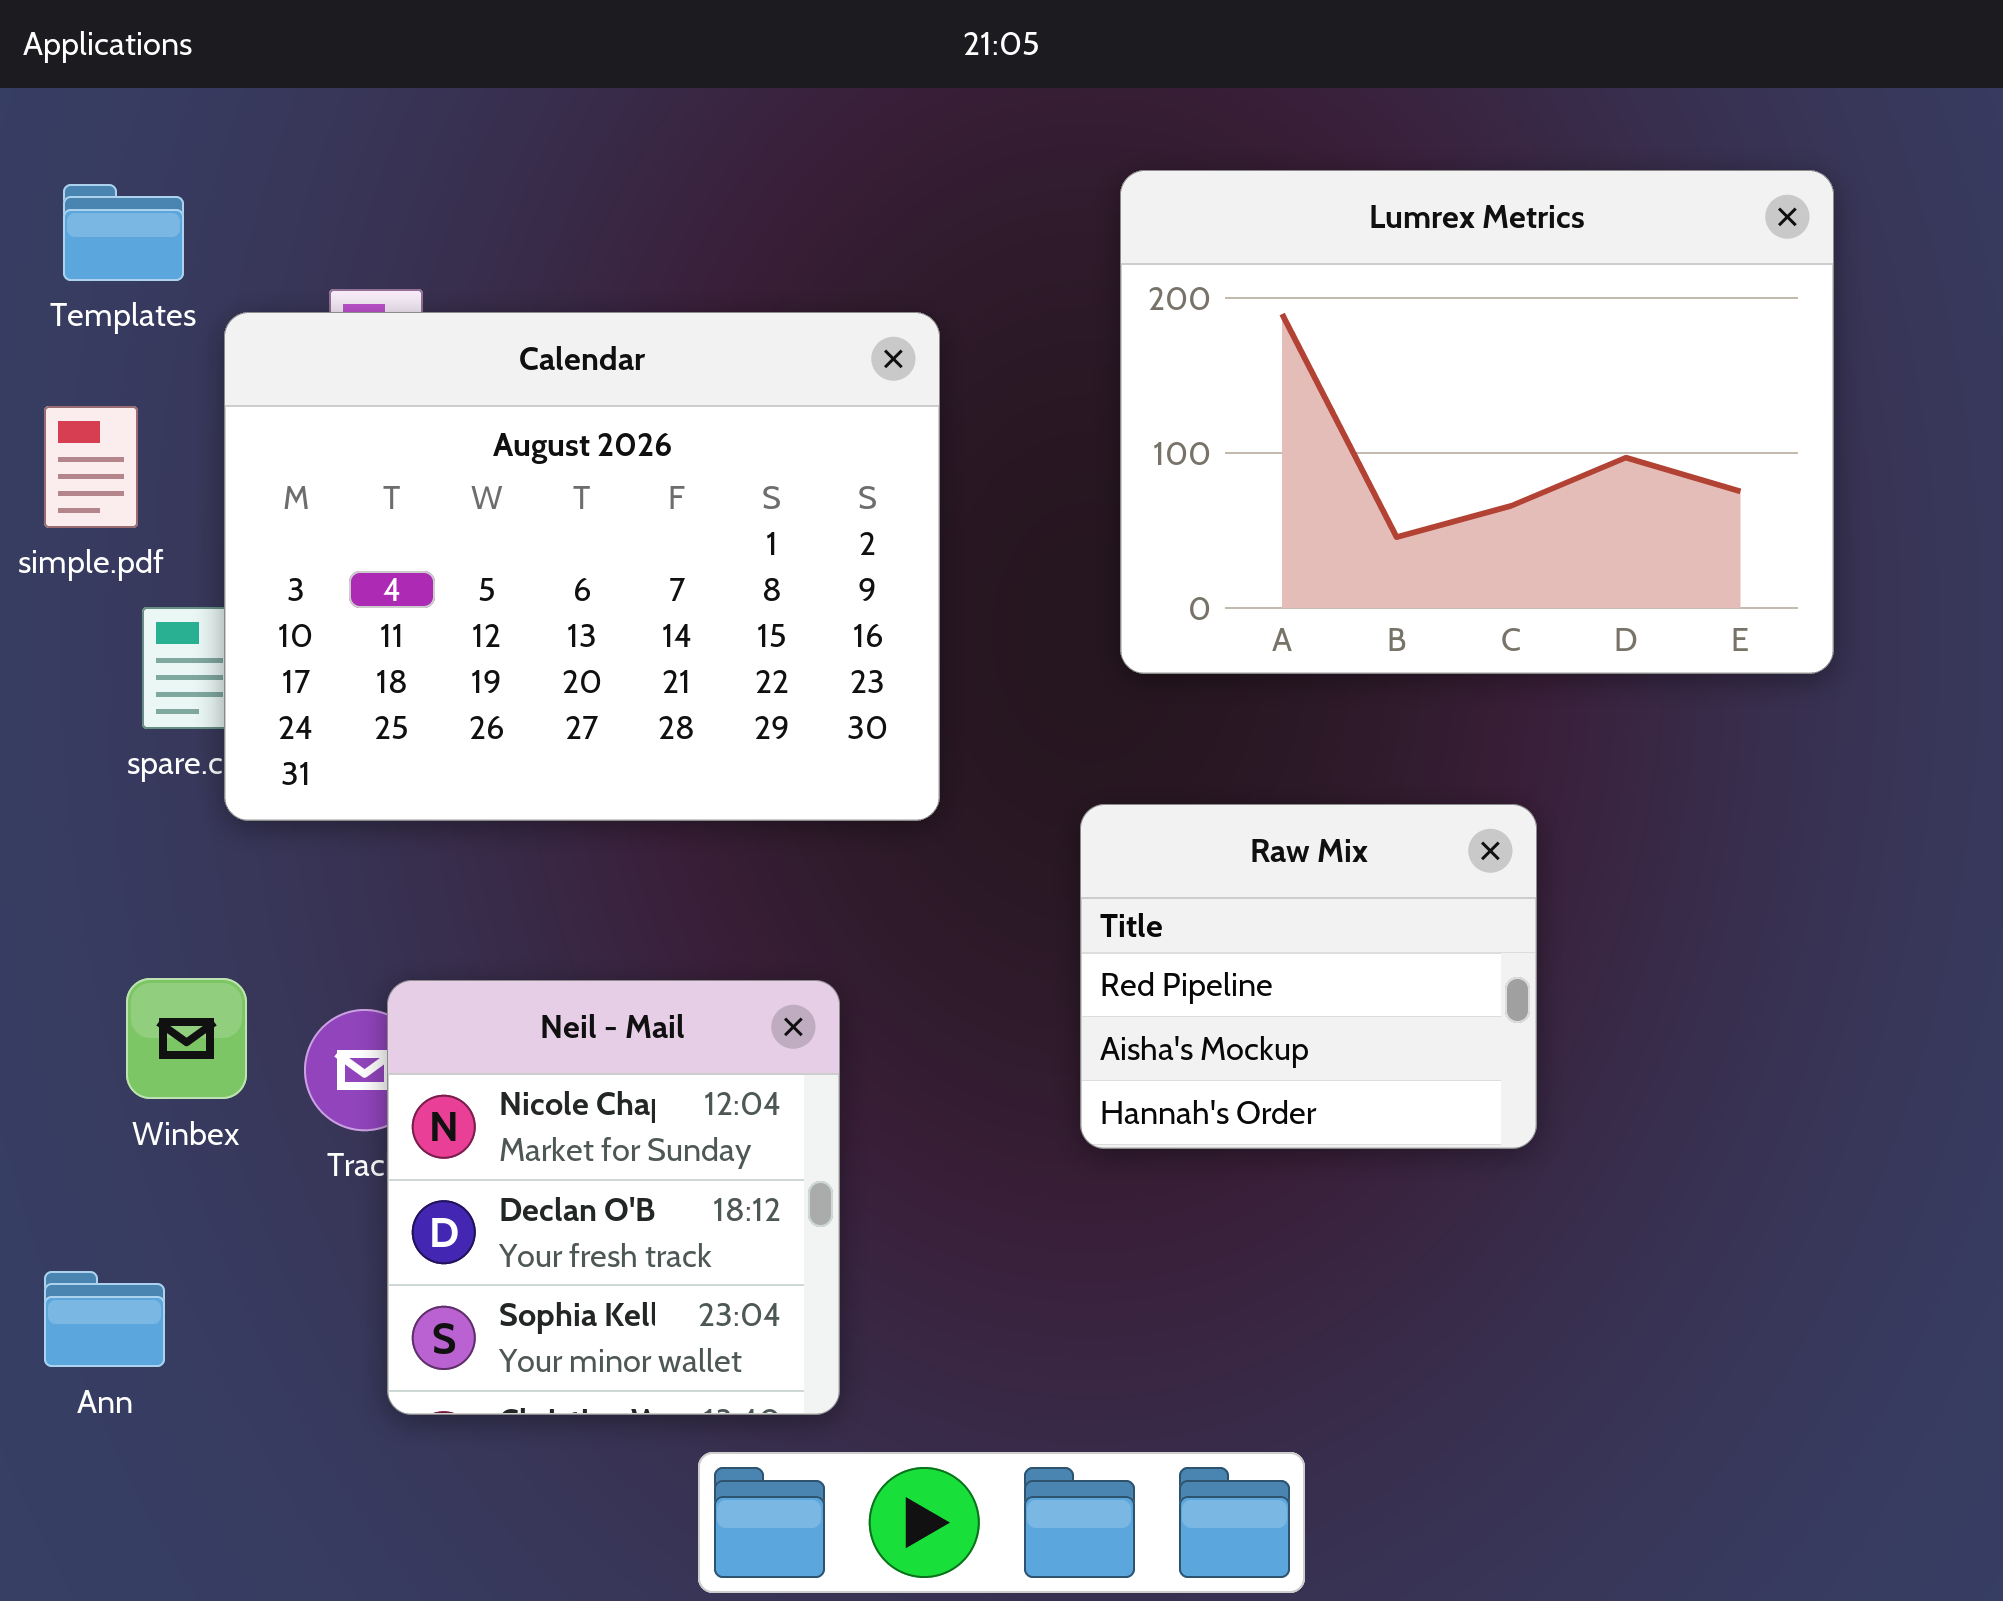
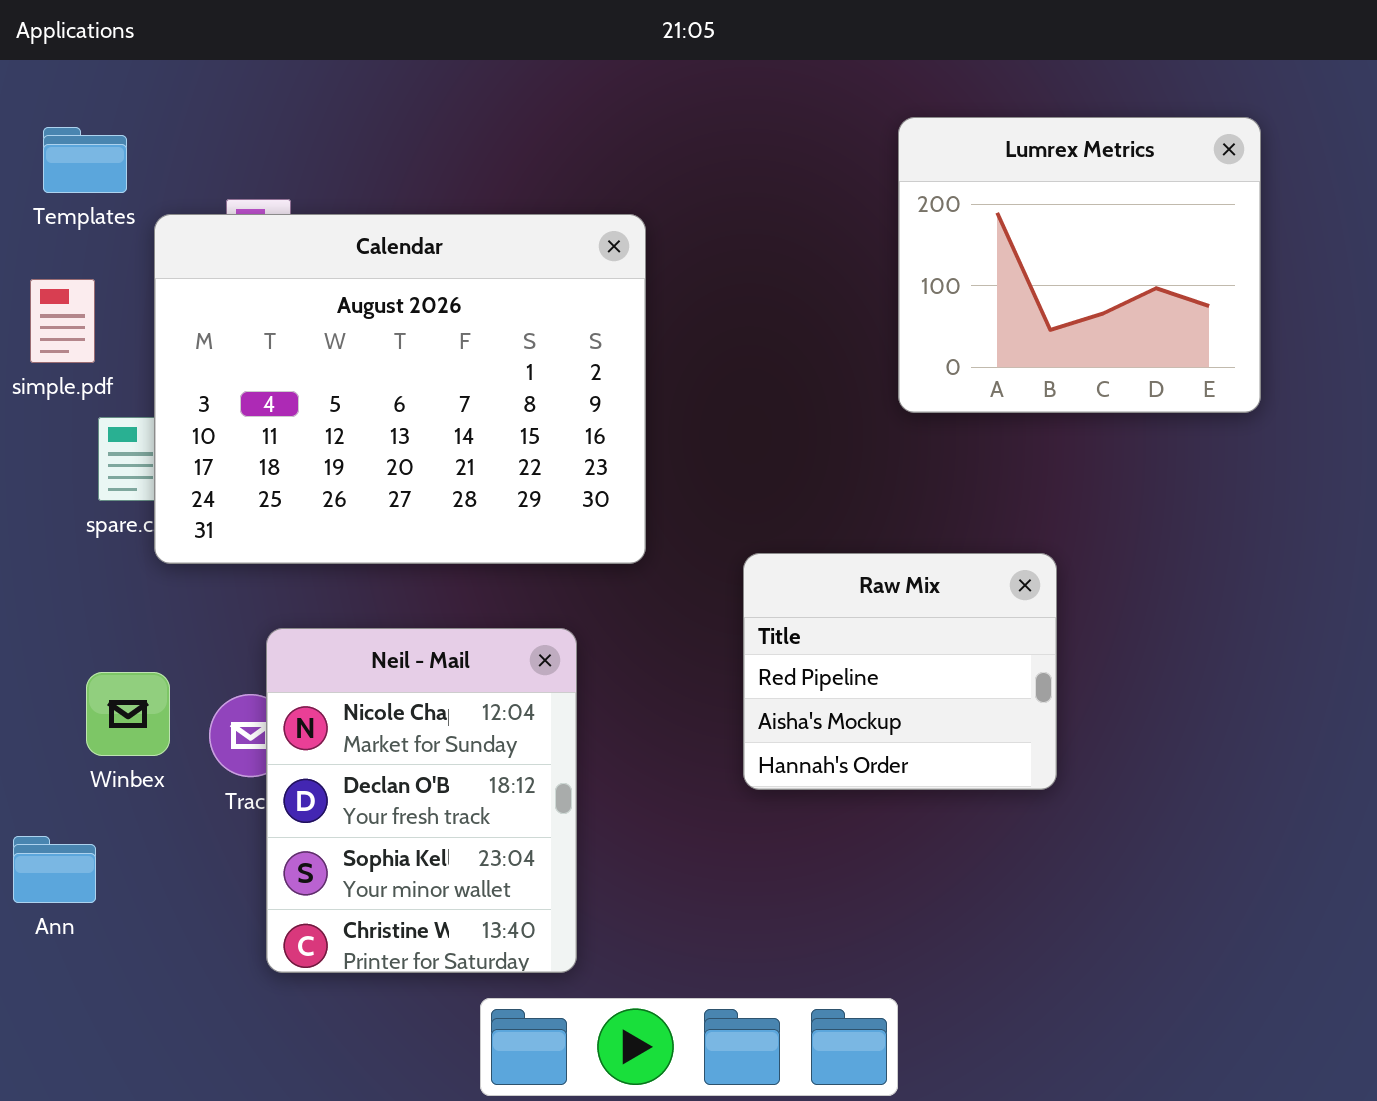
Lumrex Metrics: [1120,170,1834,674] -> [898,117,1261,413], resized
Neil - Mail: [387,980,840,1415] -> [266,628,577,973], resized
Ann: [44,1271,165,1367] -> [13,836,96,903], moved

